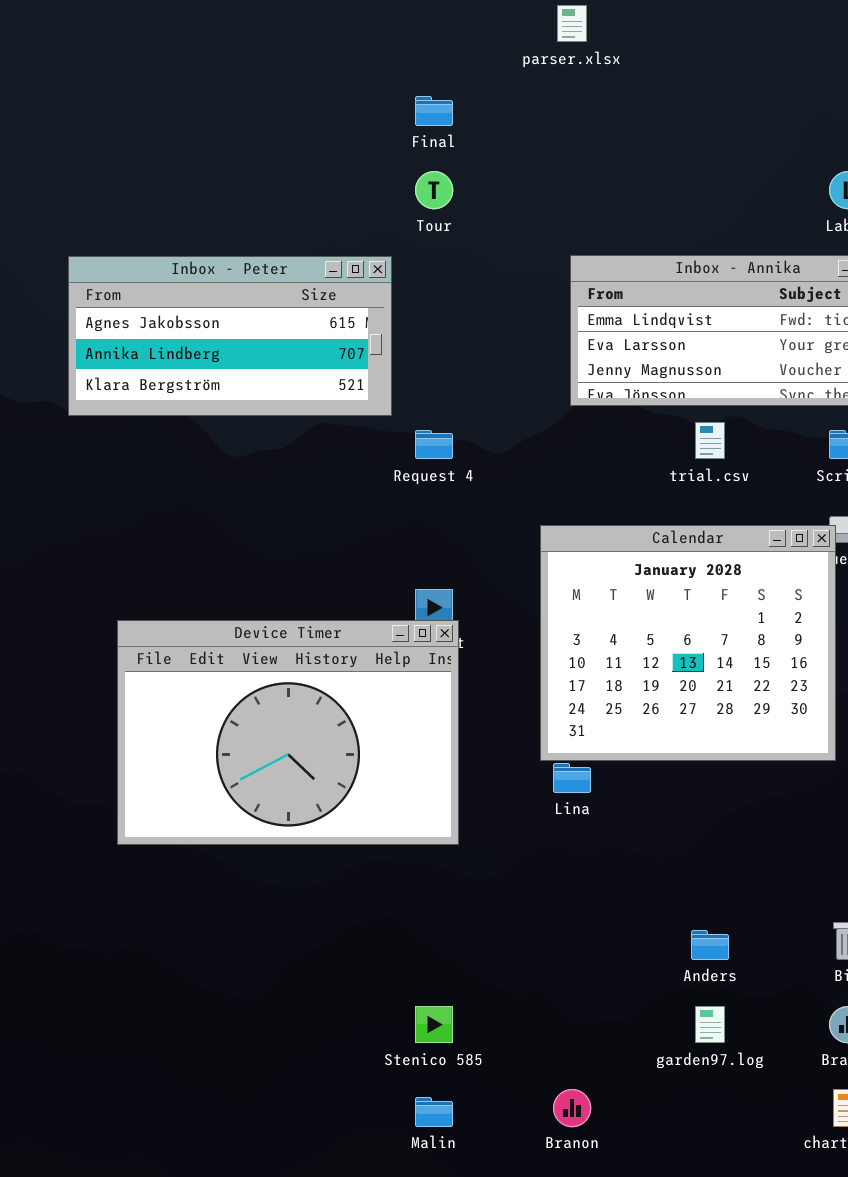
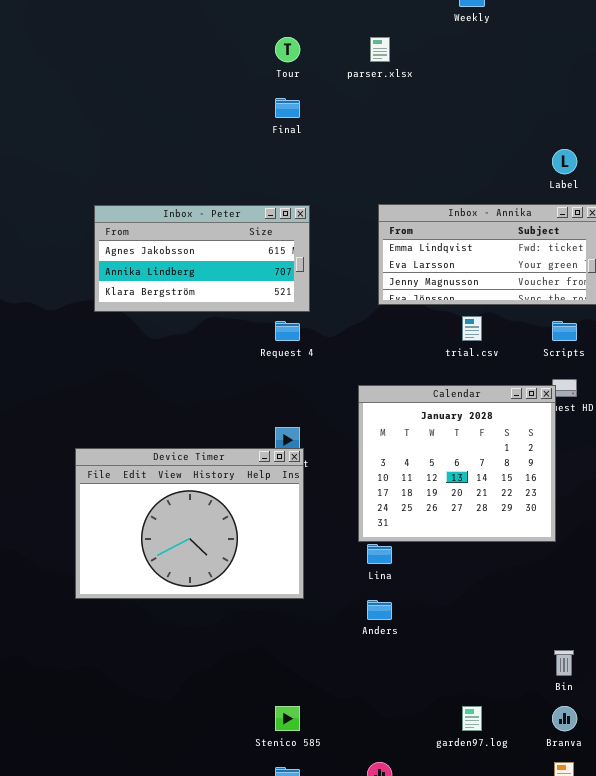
Tour: [415,171,453,209] -> [275,37,300,62], moved
Inbox - Peter: [68,256,392,416] -> [94,205,310,312], moved
Anders: [691,930,729,960] -> [367,600,392,620], moved

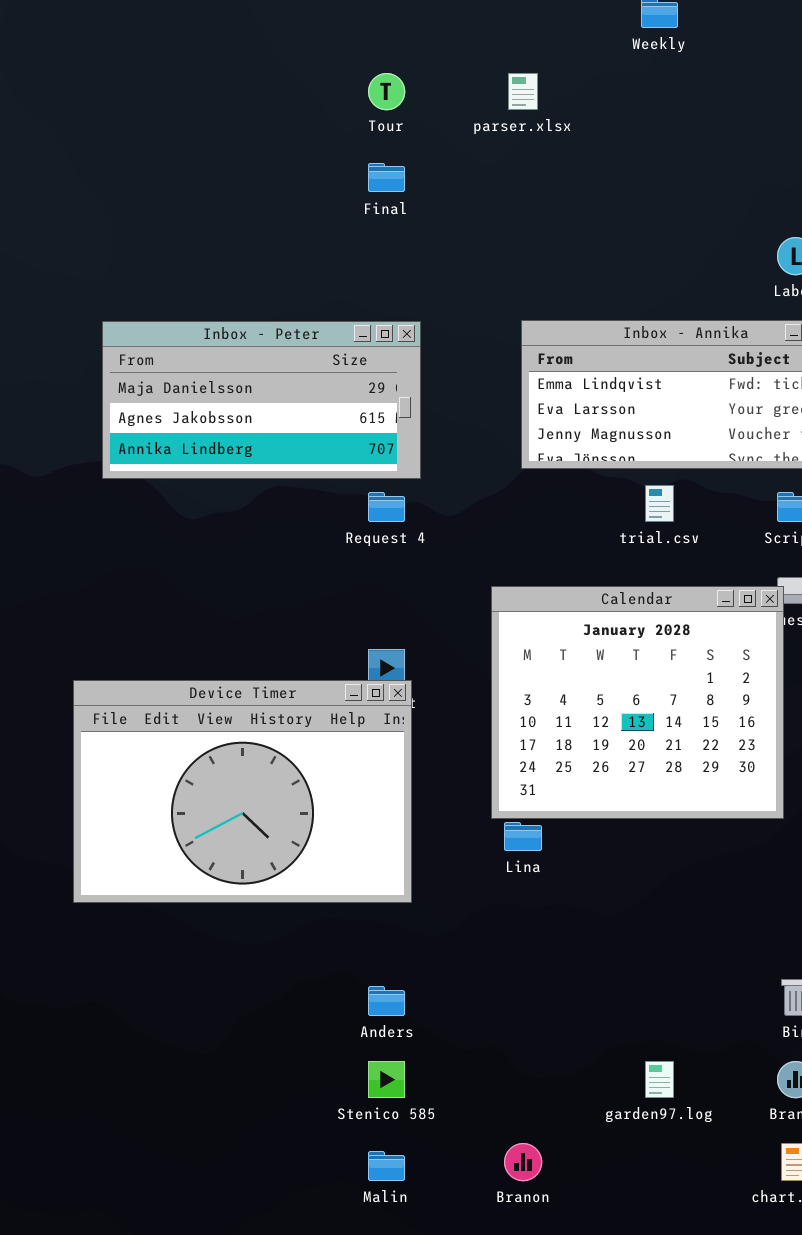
Inbox - Peter: [94,205,310,312] -> [102,321,421,479], scrolled up 1 row
Anders: [367,600,392,620] -> [368,986,405,1016], moved

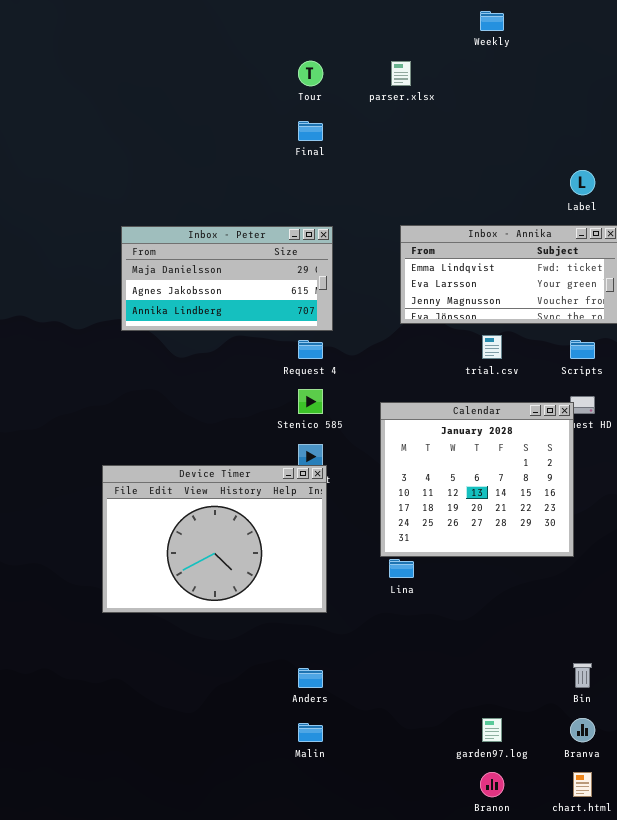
Stenico 585: [368,1061,405,1098] -> [298,389,323,414], moved
Branon: [504,1143,542,1181] -> [480,772,504,797], moved
Malin: [368,1151,405,1181] -> [298,723,323,742], moved

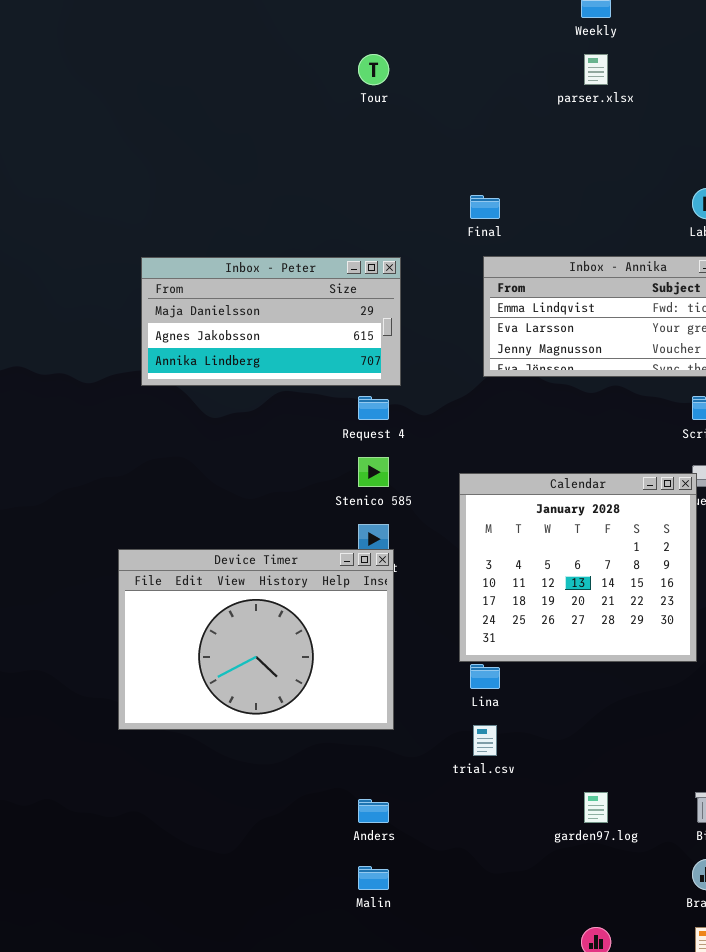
parser.xlsx: [391,61,411,86] -> [584,54,608,85], moved
Final: [298,121,323,141] -> [470,195,500,219], moved
trial.csv: [482,335,502,359] -> [473,725,497,756], moved
garden97.log: [482,718,502,742] -> [584,792,608,823], moved

